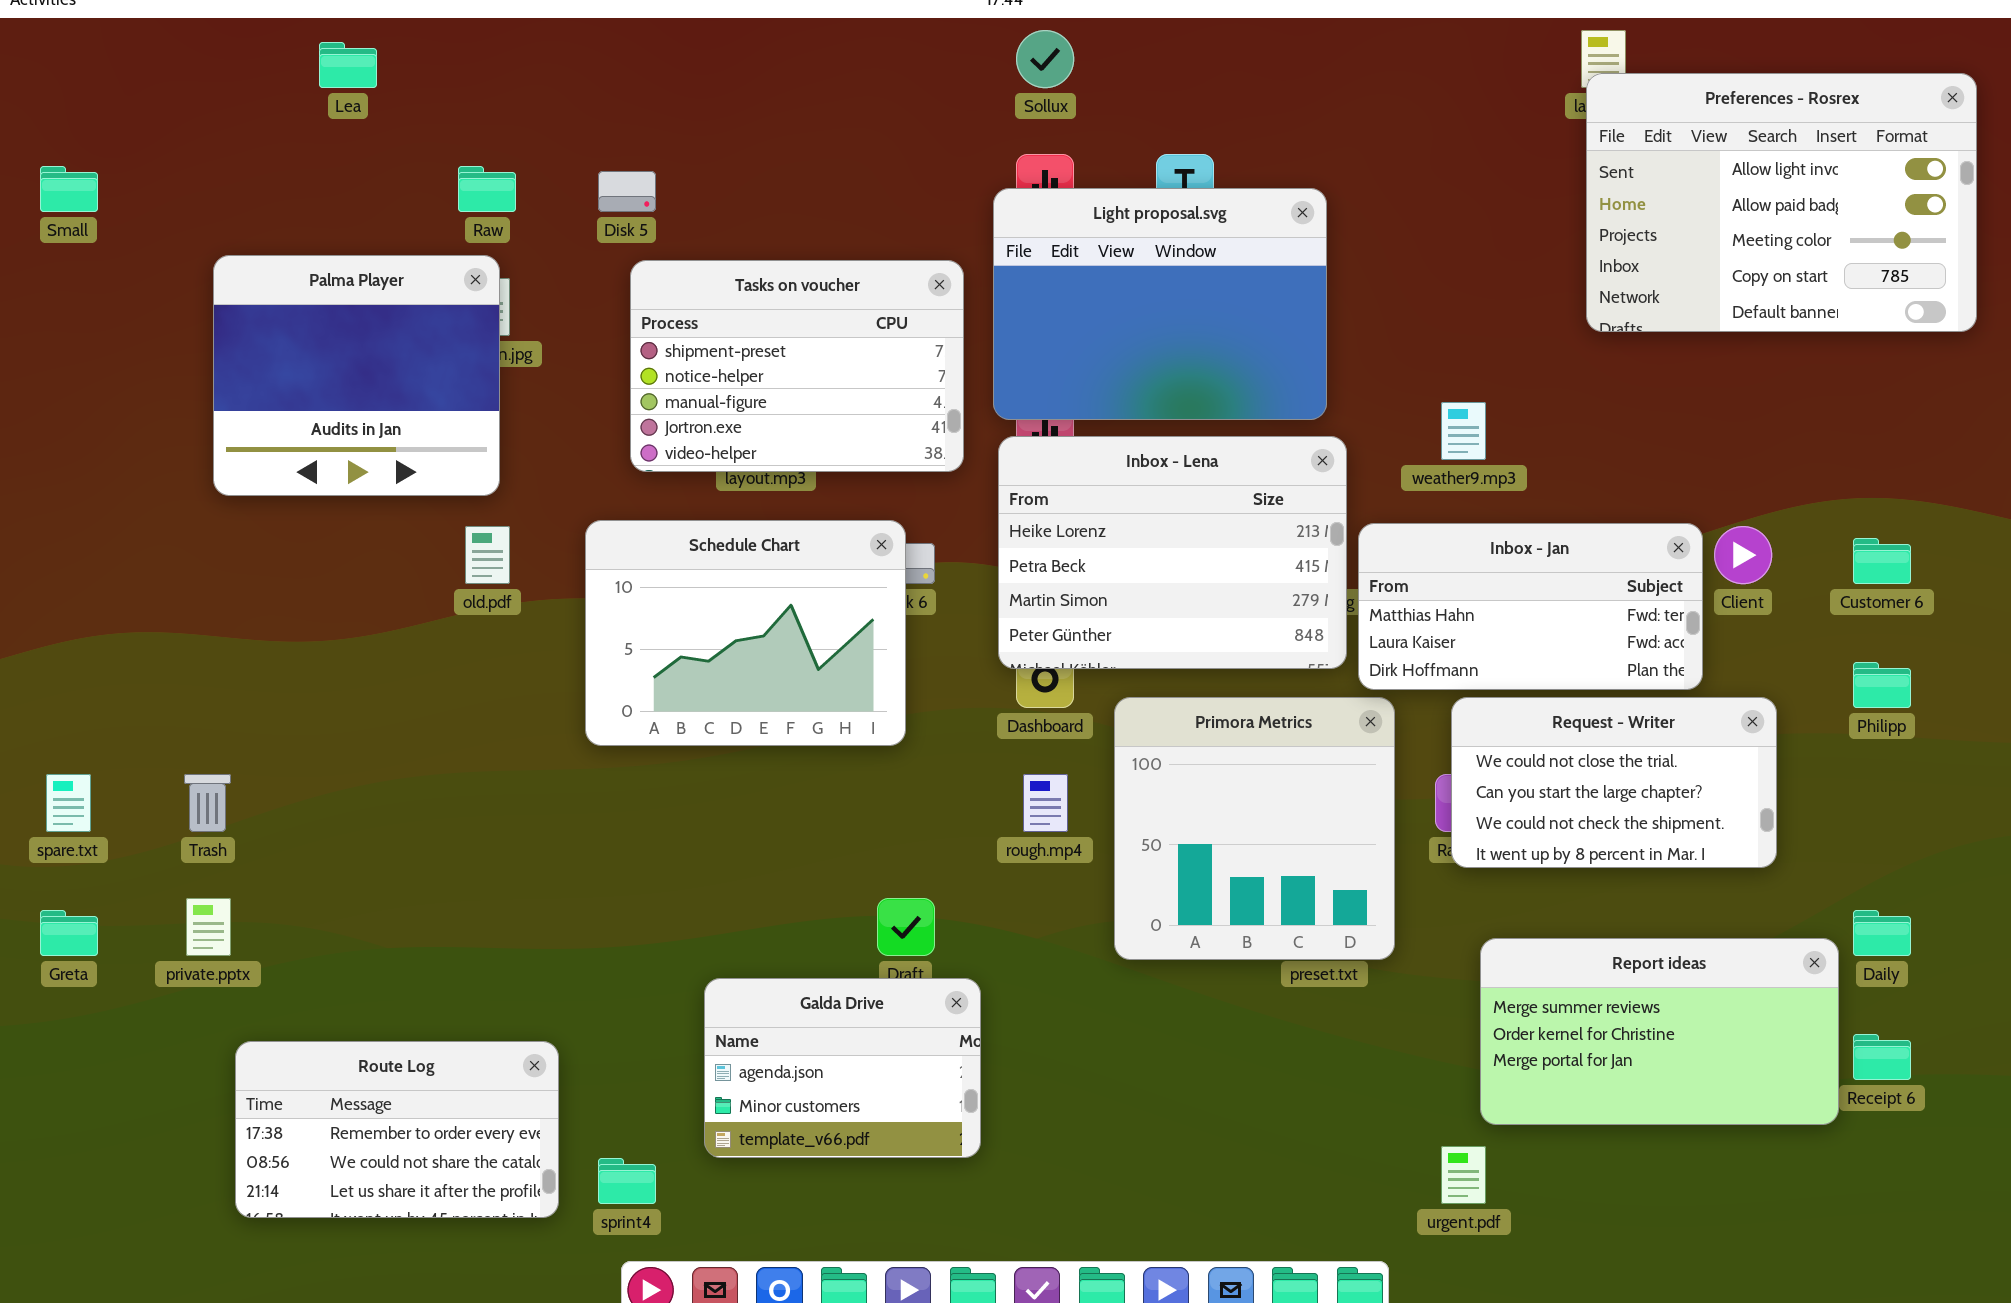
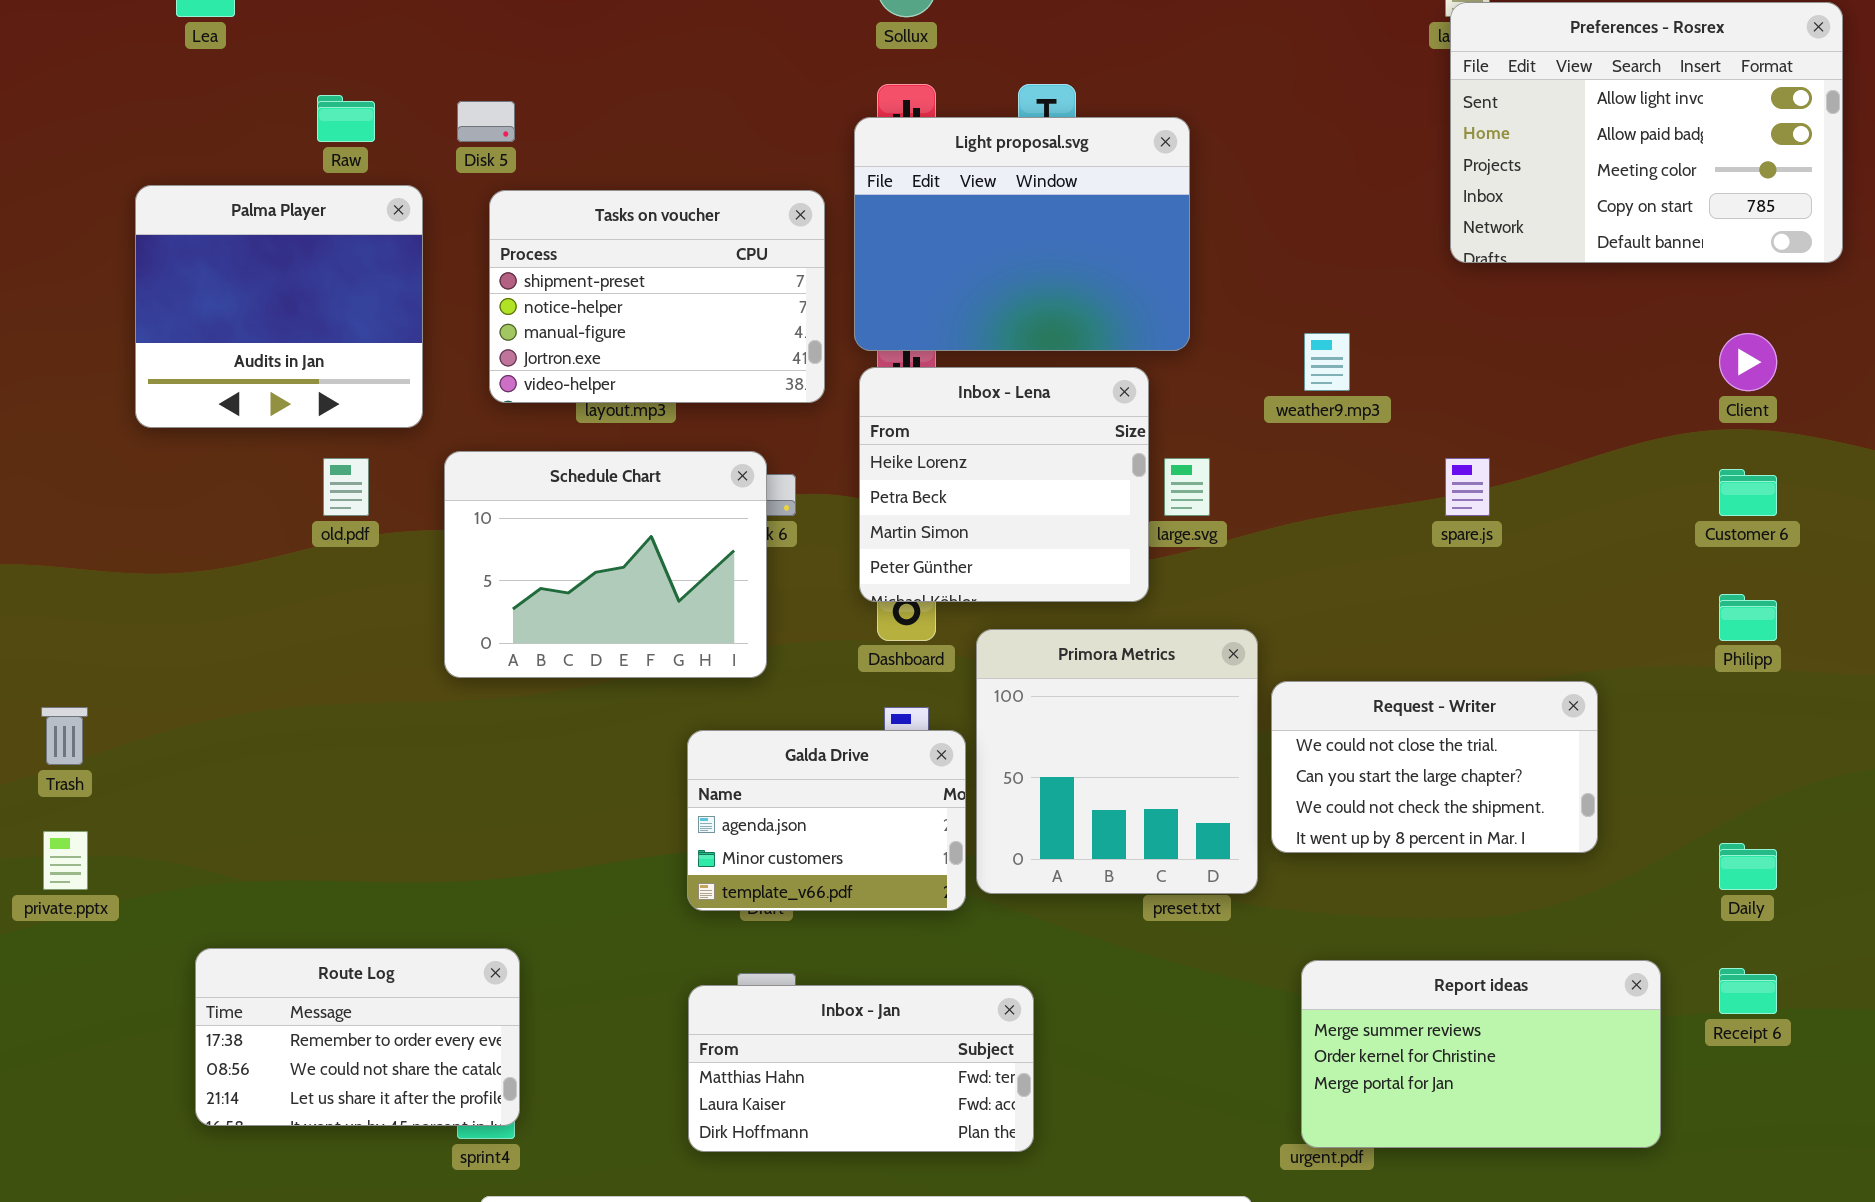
Palma Player: [213,255,500,496] -> [135,185,423,428], moved
Inbox - Lena: [998,436,1347,669] -> [859,367,1149,602], resized
Inbox - Jan: [1358,523,1703,690] -> [688,985,1034,1152], moved
Client: [1714,526,1772,584] -> [1719,333,1777,391], moved
Request - Writer: [1451,697,1777,868] -> [1271,681,1598,853], moved
Report ideas: [1480,938,1839,1125] -> [1301,960,1661,1148], moved
Galda Drive: [704,978,981,1158] -> [687,730,966,911], moved
Route Log: [235,1041,559,1218] -> [195,948,520,1126], moved

